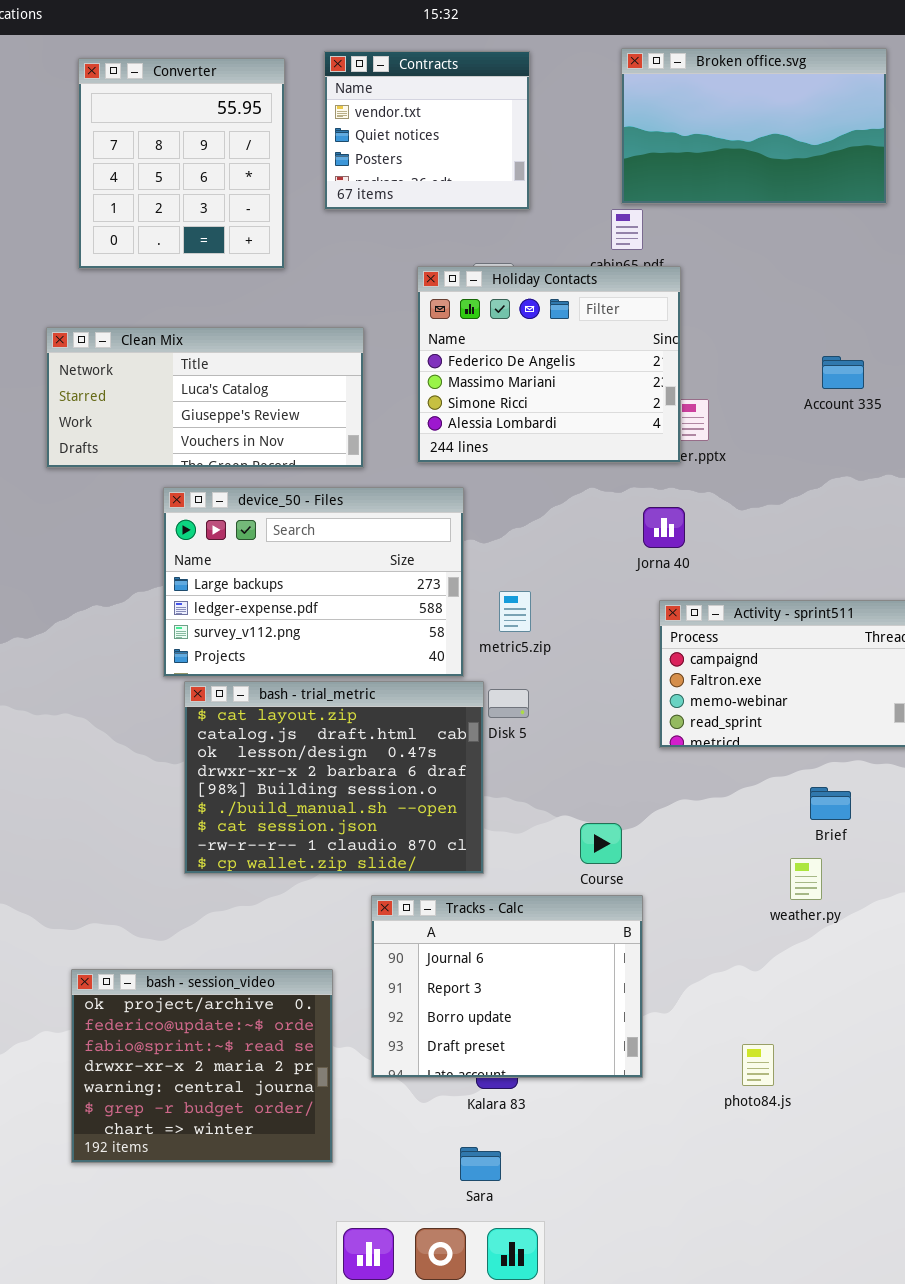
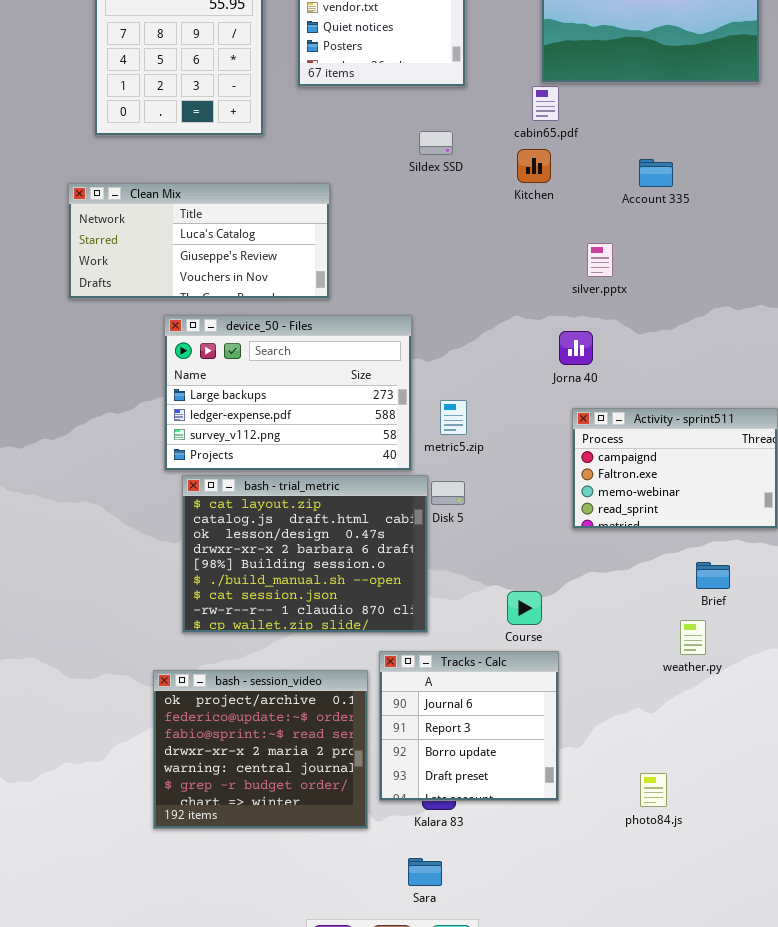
Holiday Contacts: [417,266,681,463] -> none, closed
Account 335: [822,356,864,389] -> [639,159,673,187], moved
Tracks - Calc: [371,895,643,1078] -> [379,651,559,801], resized
bash - session_video: [71,969,333,1163] -> [153,670,368,829], moved

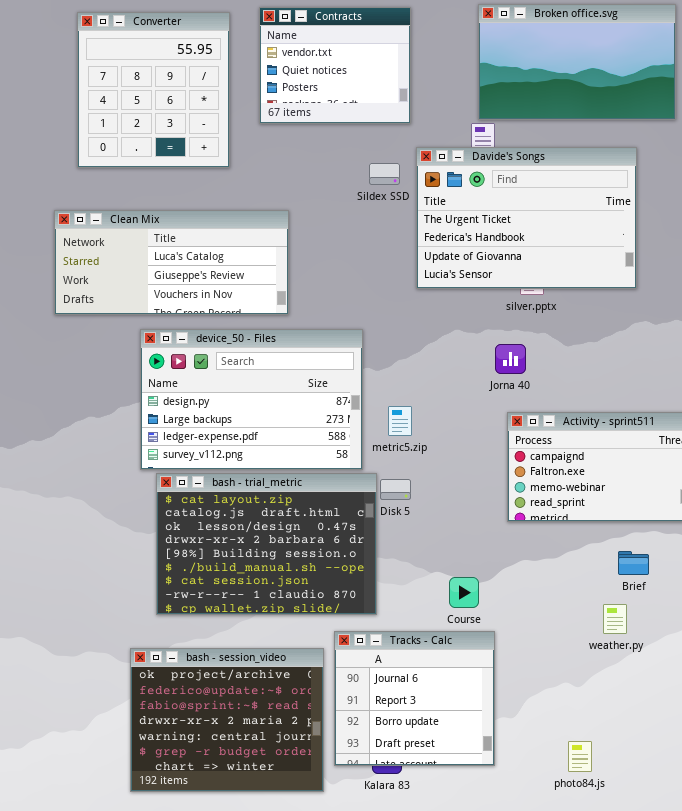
Davide's Songs: none -> [416,147,637,289], opened
device_50 - Files: [164,315,412,471] -> [140,329,363,470], scrolled up 1 row

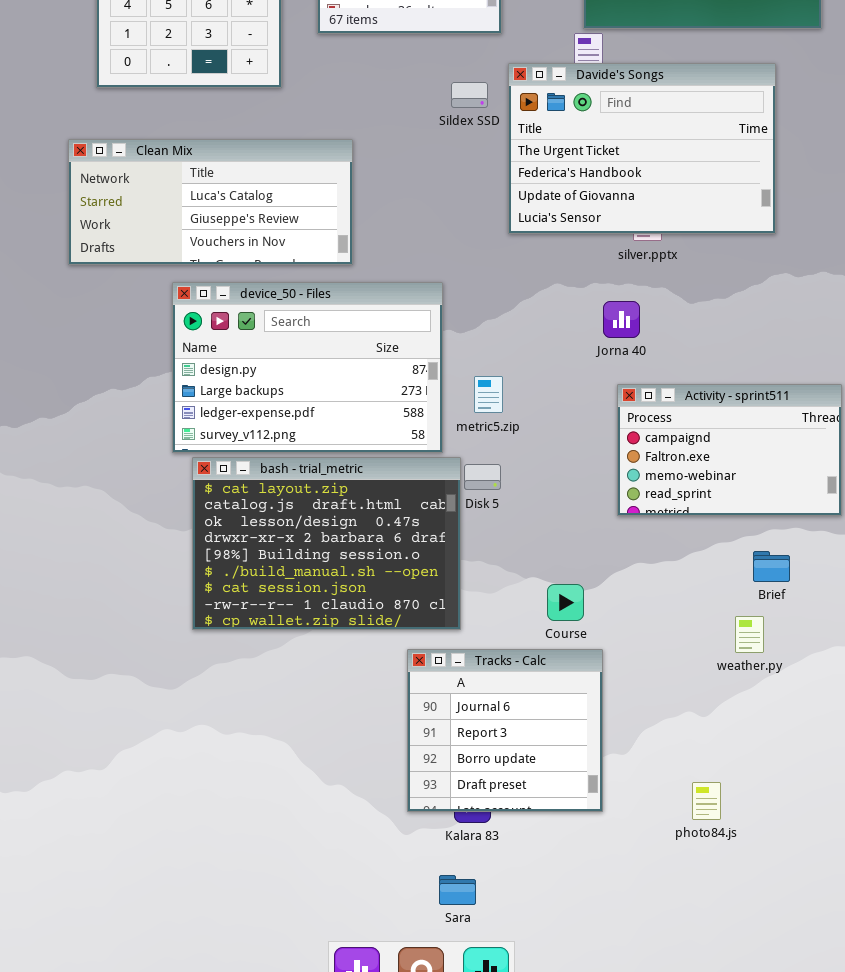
bash - session_video: [130,648,324,792] -> none, closed

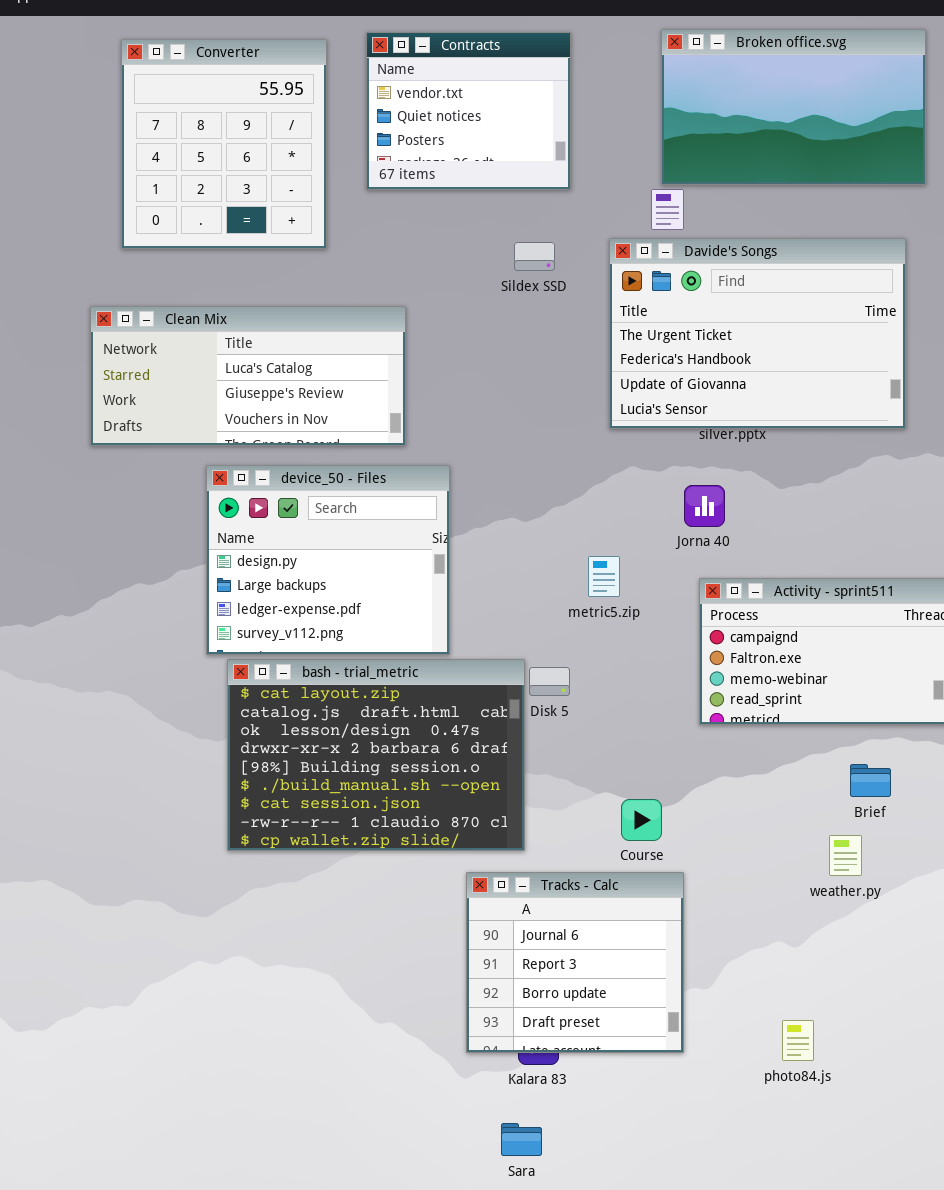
Davide's Songs: [508,63,776,234] -> [609,238,906,429], moved
device_50 - Files: [172,282,443,453] -> [206,465,450,655], resized
metric5.zip: [474,376,503,413] -> [588,556,620,597], moved

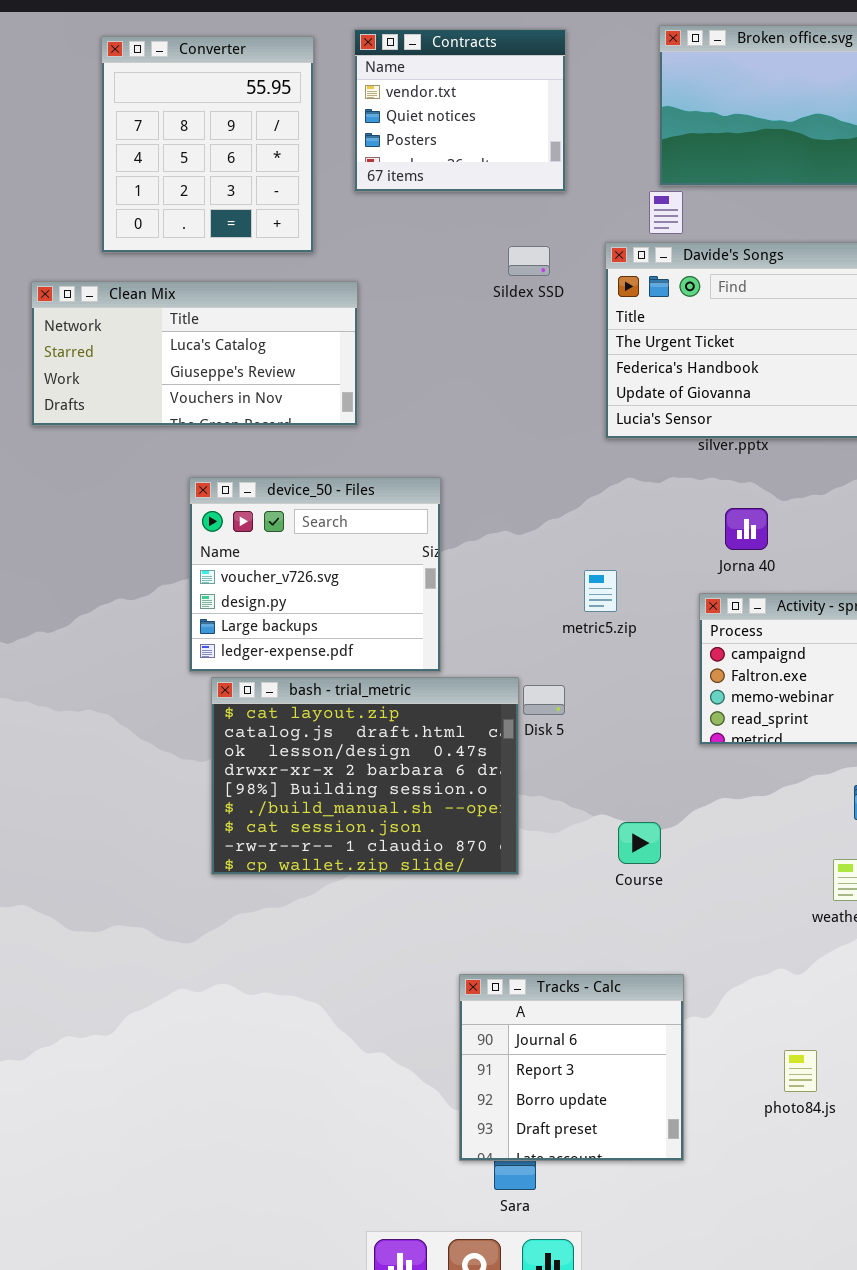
Clean Mix: [90,306,406,446] -> [31,281,358,426], moved
device_50 - Files: [206,465,450,655] -> [189,477,441,672], scrolled up 1 row
Jorna 40: [684,485,725,527] -> [725,508,768,550], moved
Tracks - Calc: [466,872,684,1053] -> [459,974,684,1161], moved

